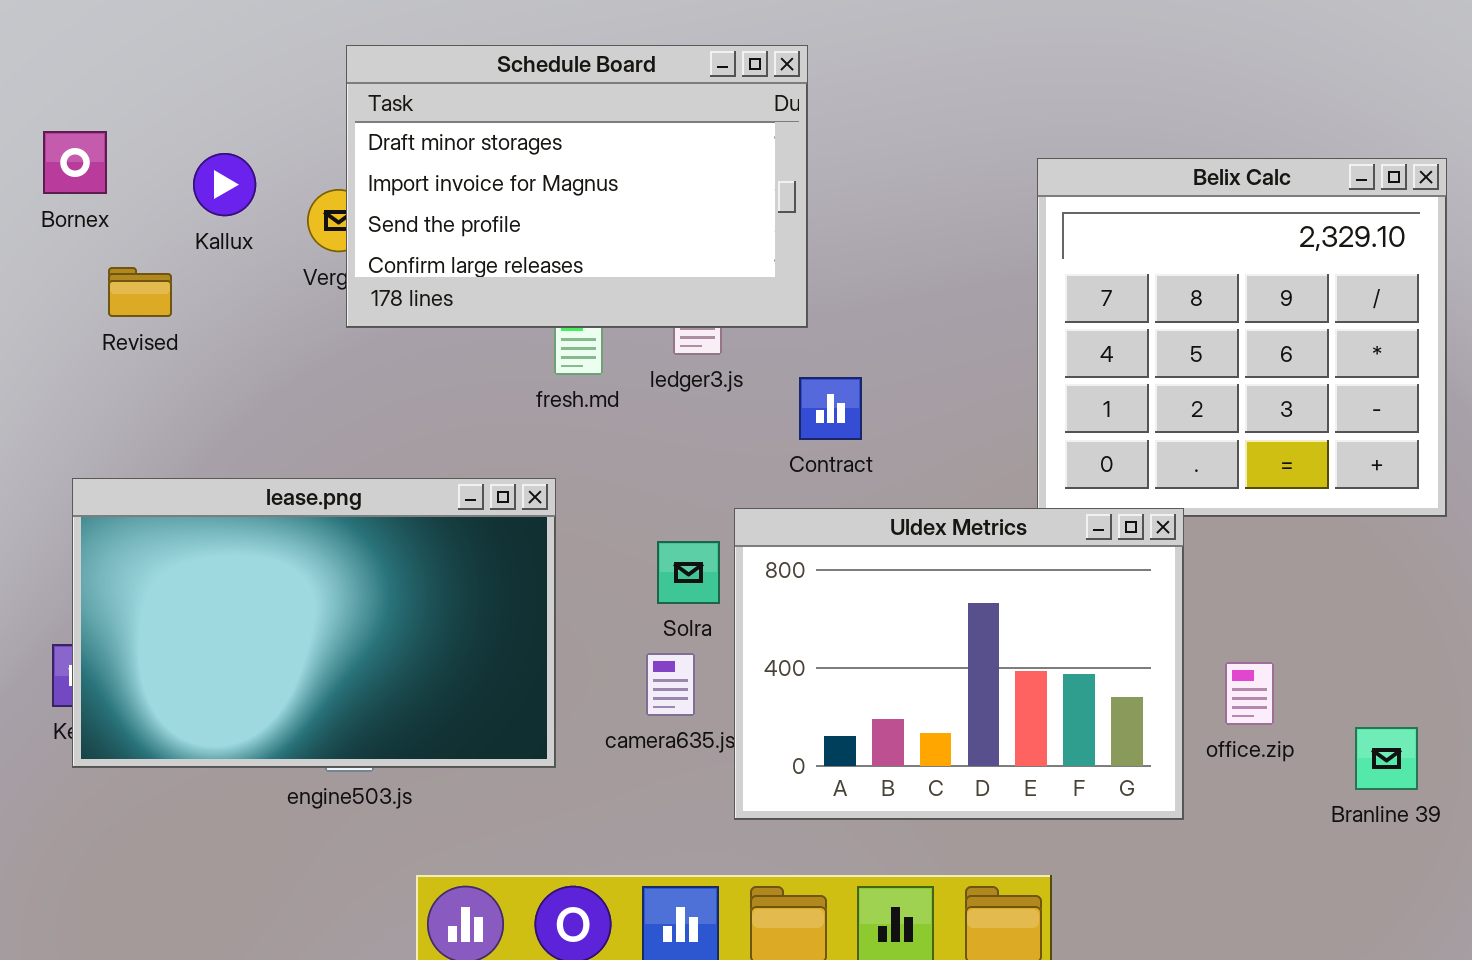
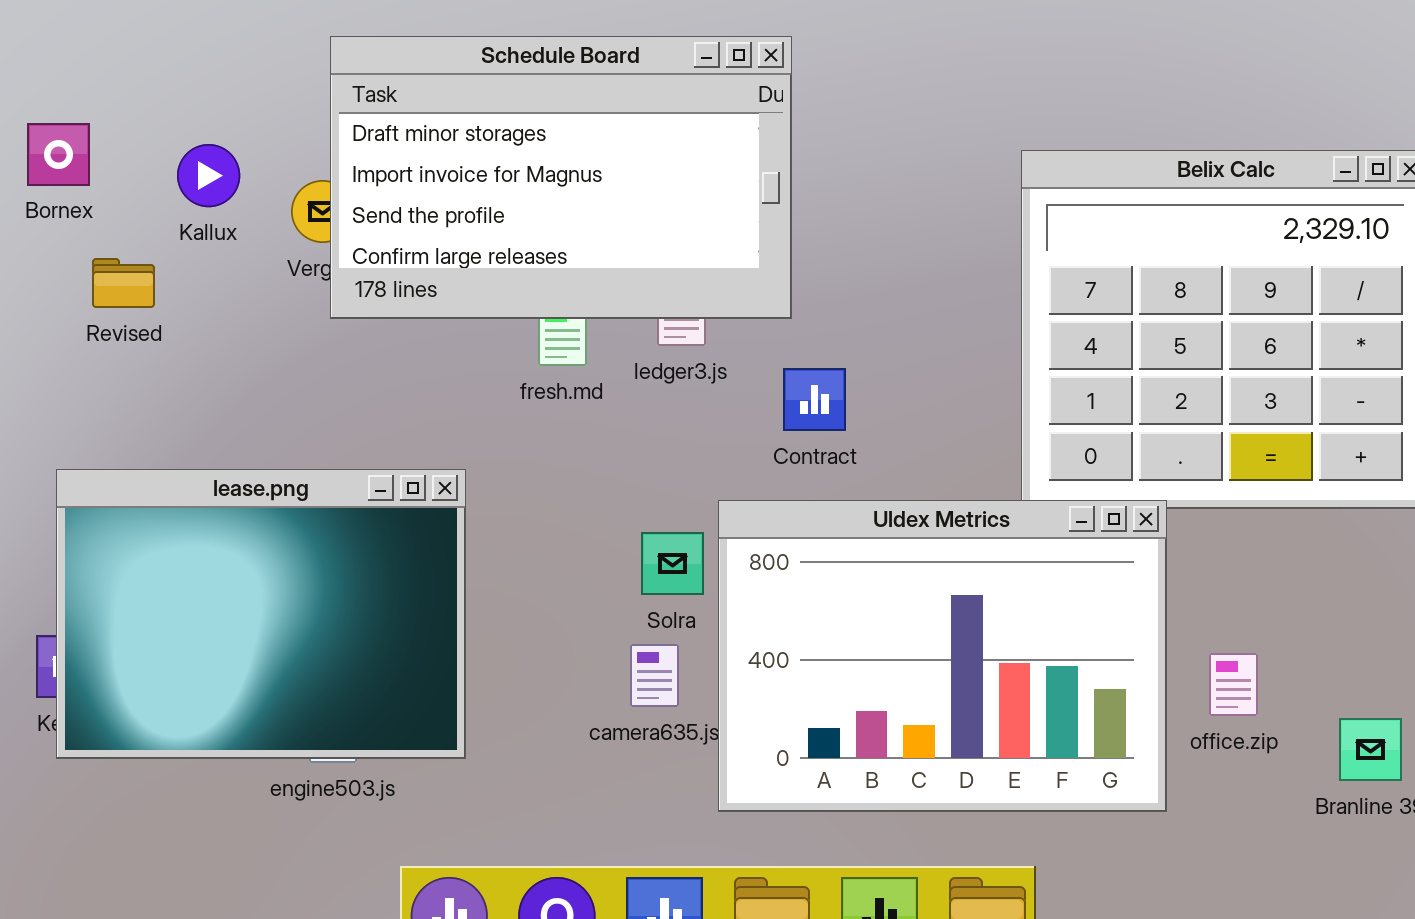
lease.png: [72,478,556,768] -> [56,469,466,759], resized

